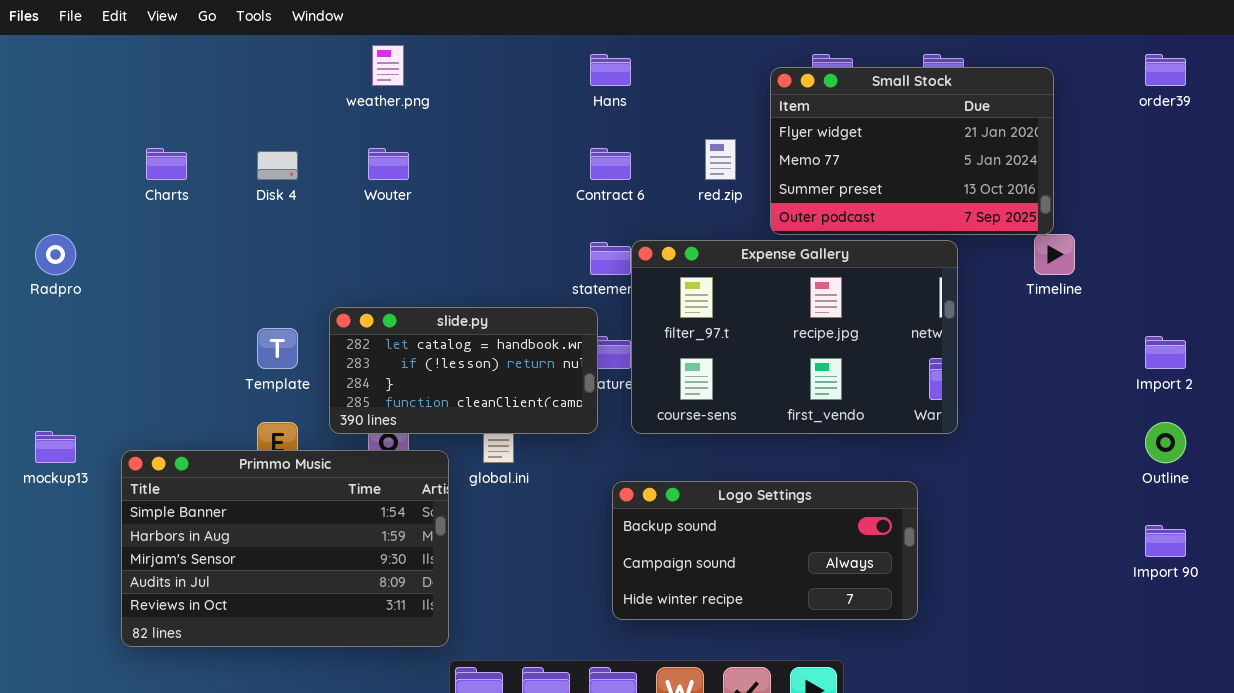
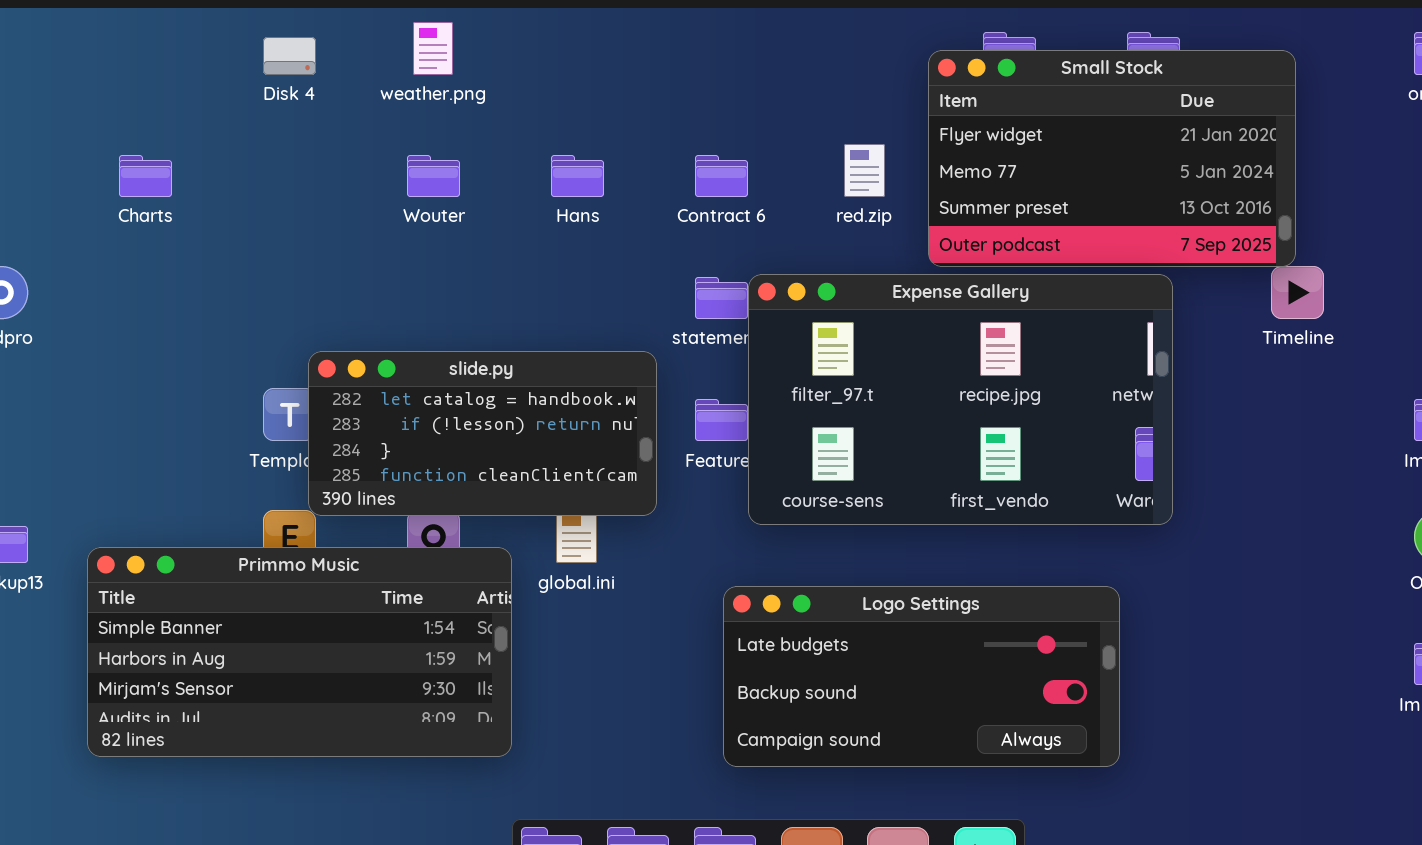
Hans: [590,54,631,86] -> [551,155,604,197], moved
Disk 4: [257,151,298,180] -> [263,37,316,75], moved
slide.py: [329,307,598,434] -> [308,351,657,516], moved
Primmo Music: [121,450,449,647] -> [87,547,512,757], resized
Logo Settings: [612,481,918,620] -> [723,586,1120,767], scrolled up 1 row

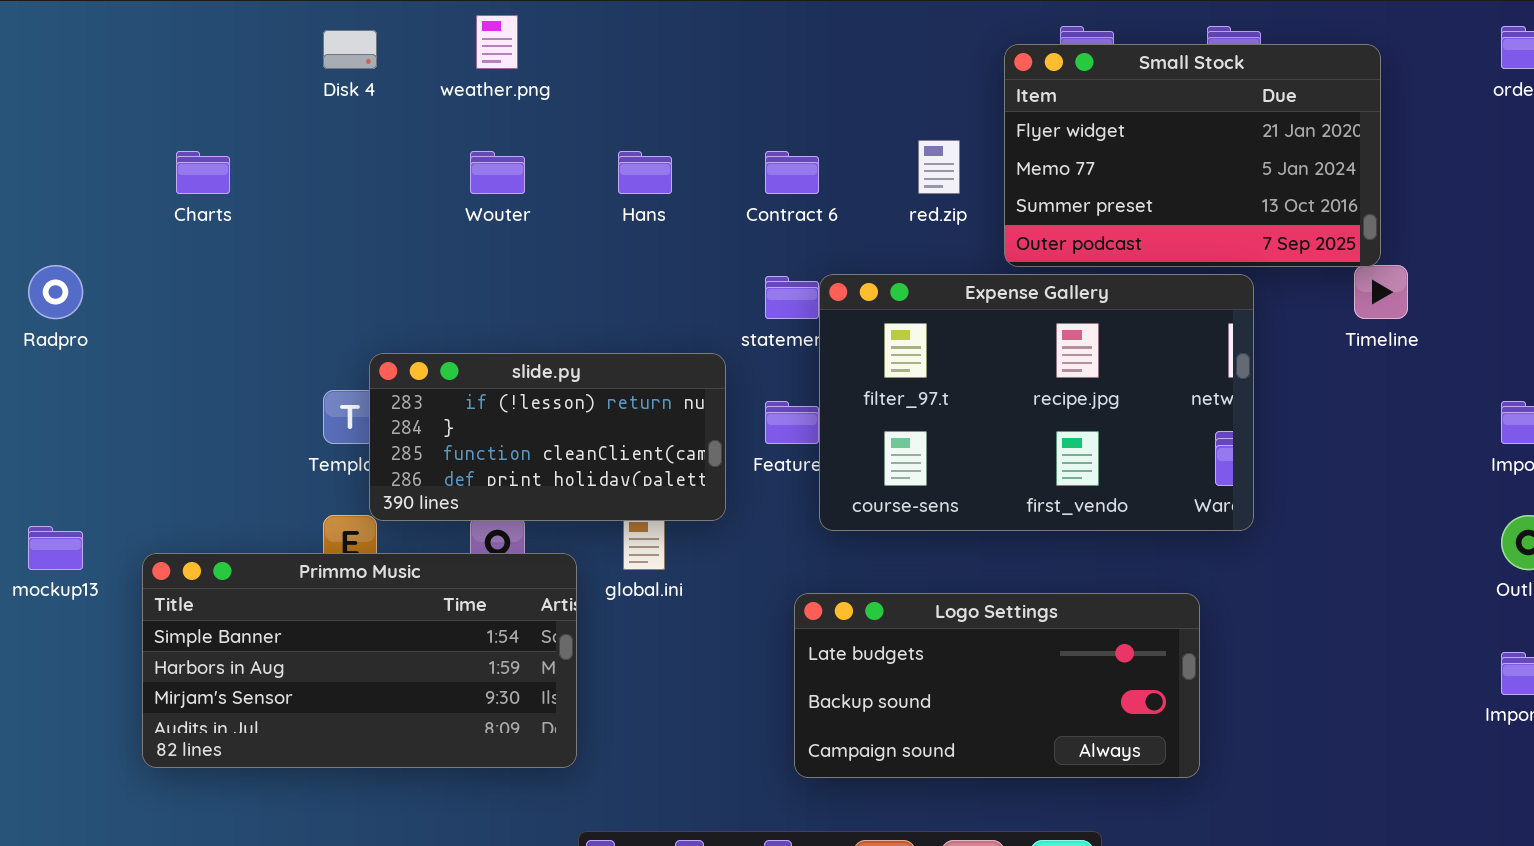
slide.py: [308,351,657,516] -> [369,353,726,521], scrolled down 1 row

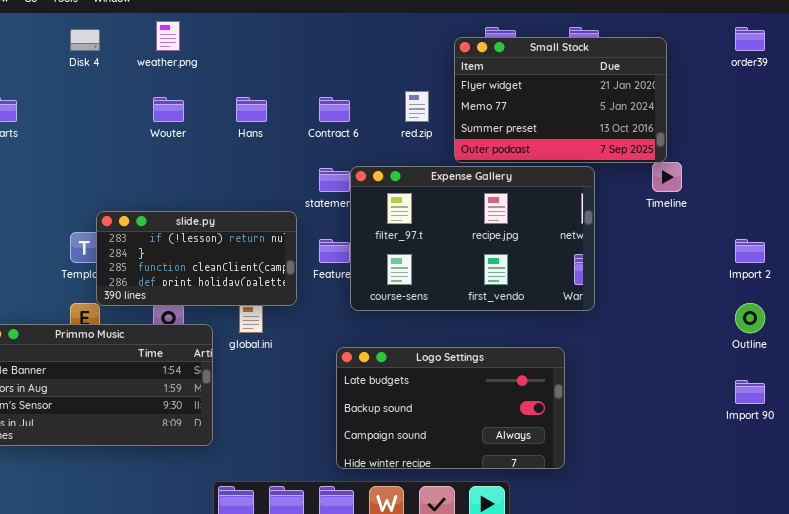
Logo Settings: [794,593,1200,778] -> [336,347,565,469], resized

